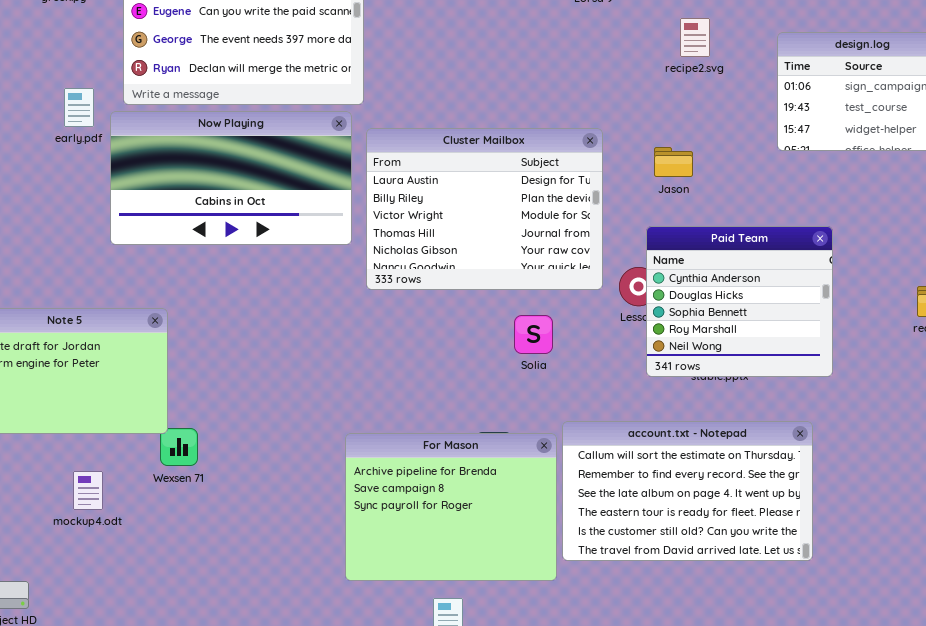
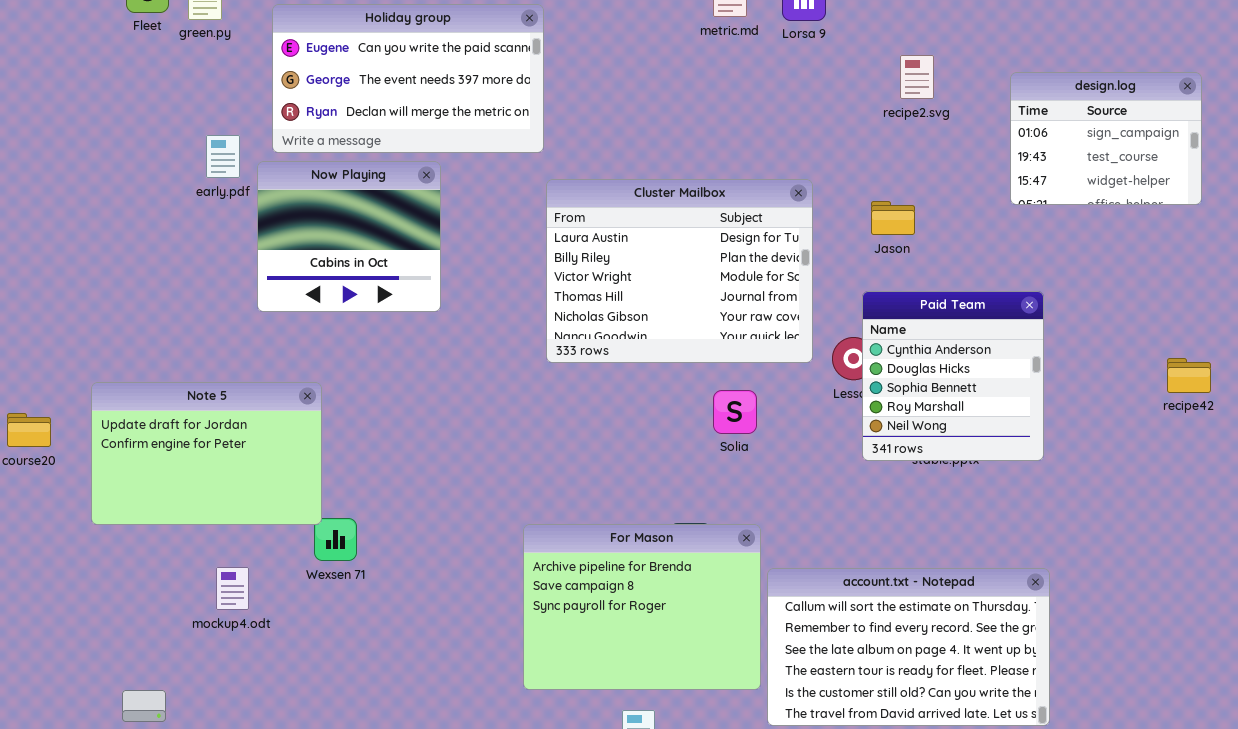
Now Playing: [110,111,352,245] -> [257,161,441,312], resized
Paid Team: [646,226,833,377] -> [862,291,1044,461], resized
account.txt - Notepad: [562,421,813,561] -> [767,568,1050,726], moved

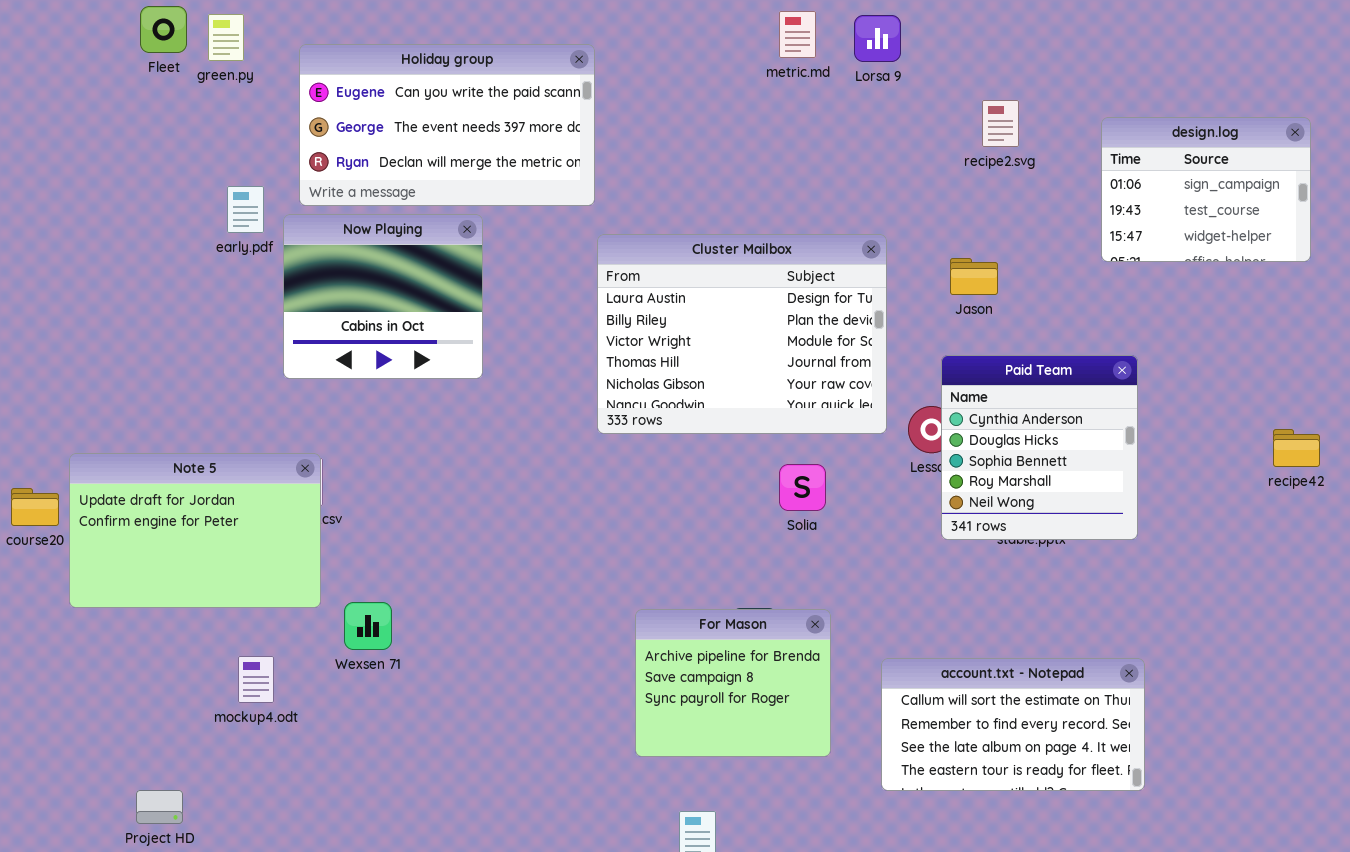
Note 5: [91,382,322,525] -> [69,453,321,608], moved
For Mason: [523,524,761,690] -> [635,609,831,757], resized
account.txt - Notepad: [767,568,1050,726] -> [881,658,1145,791], resized

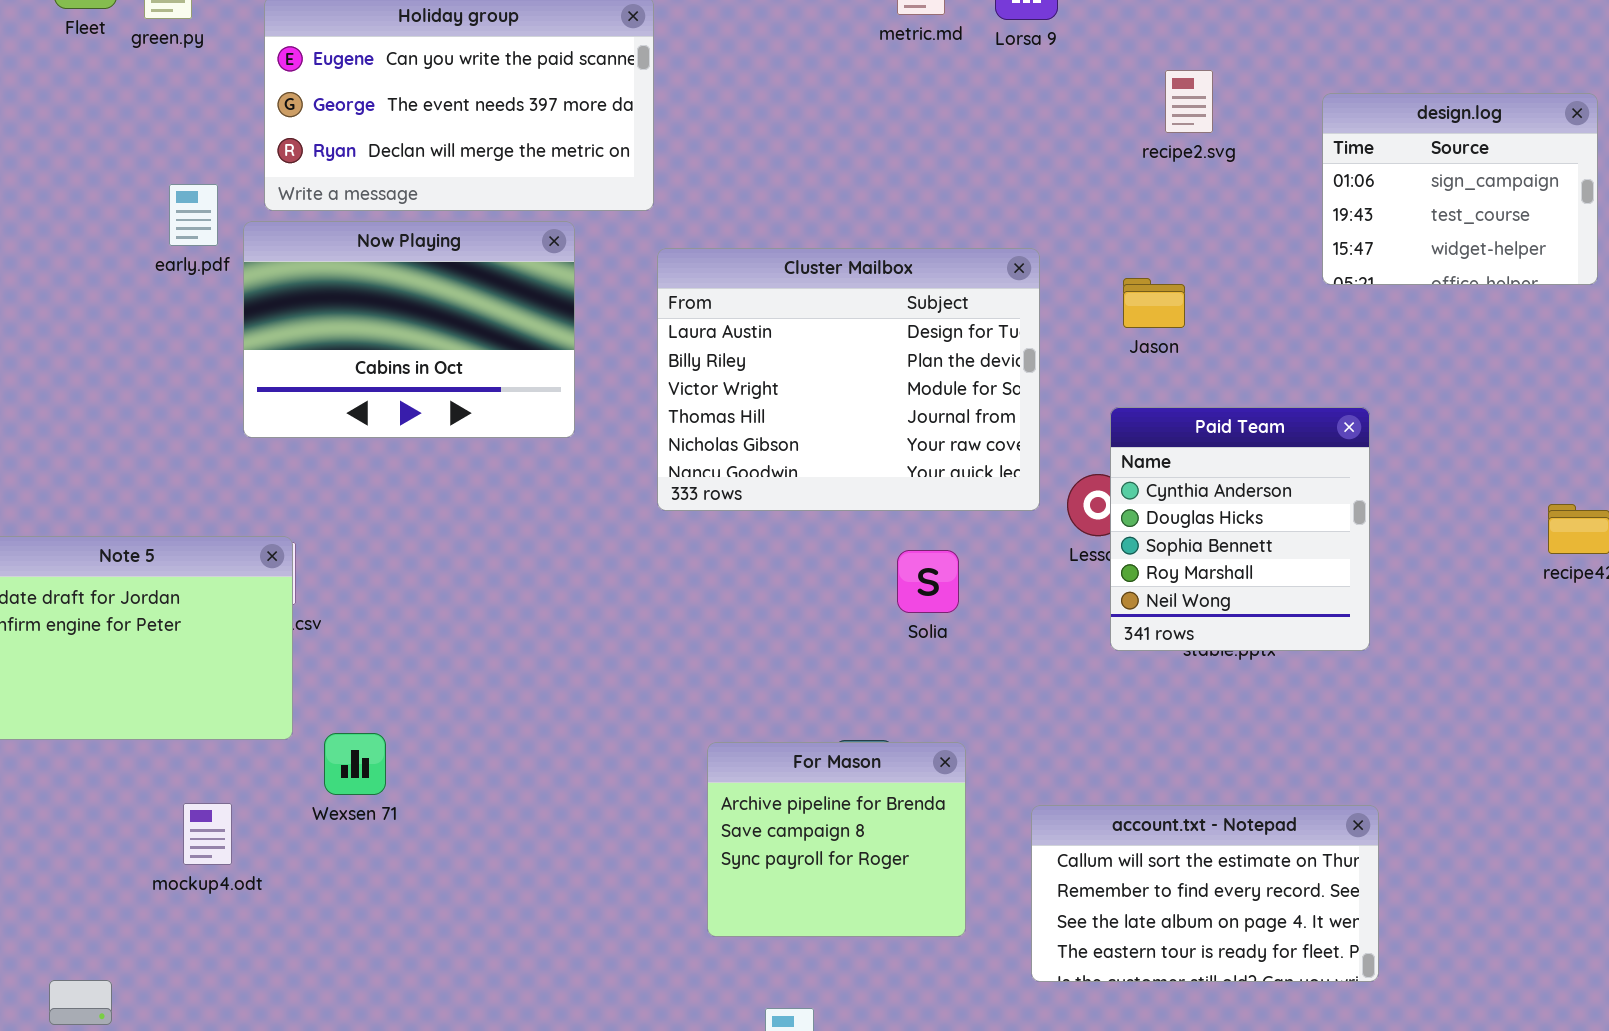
Now Playing: [283,214,483,379] -> [243,221,575,438], resized

